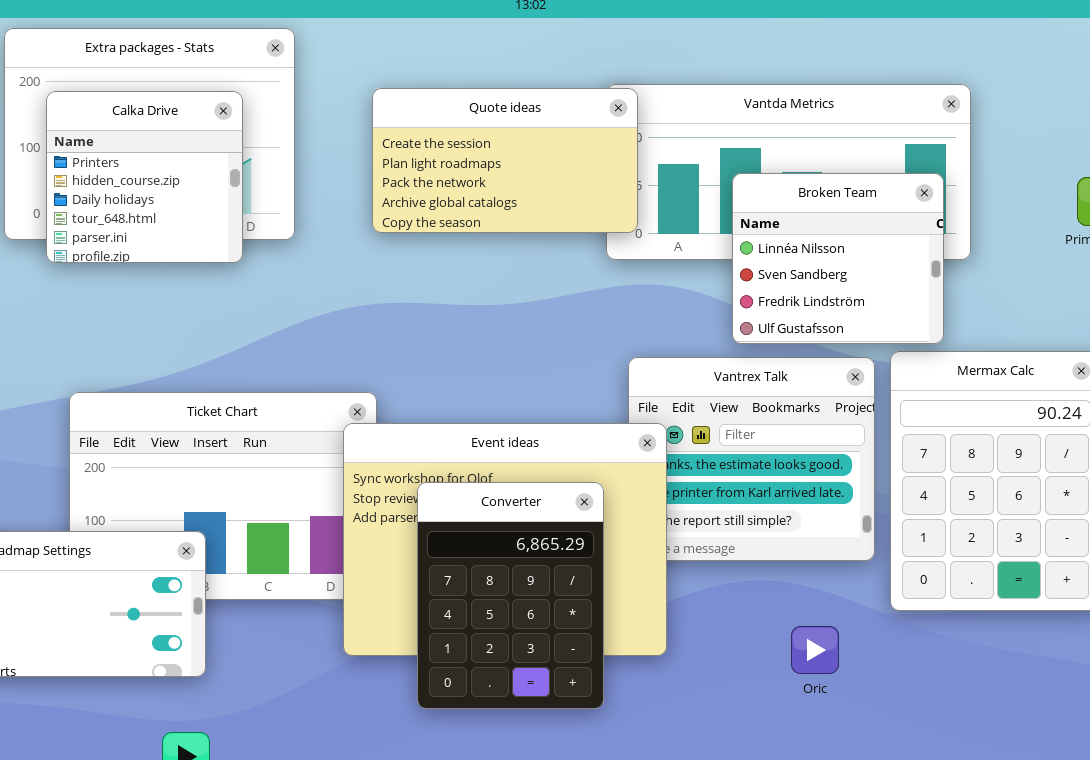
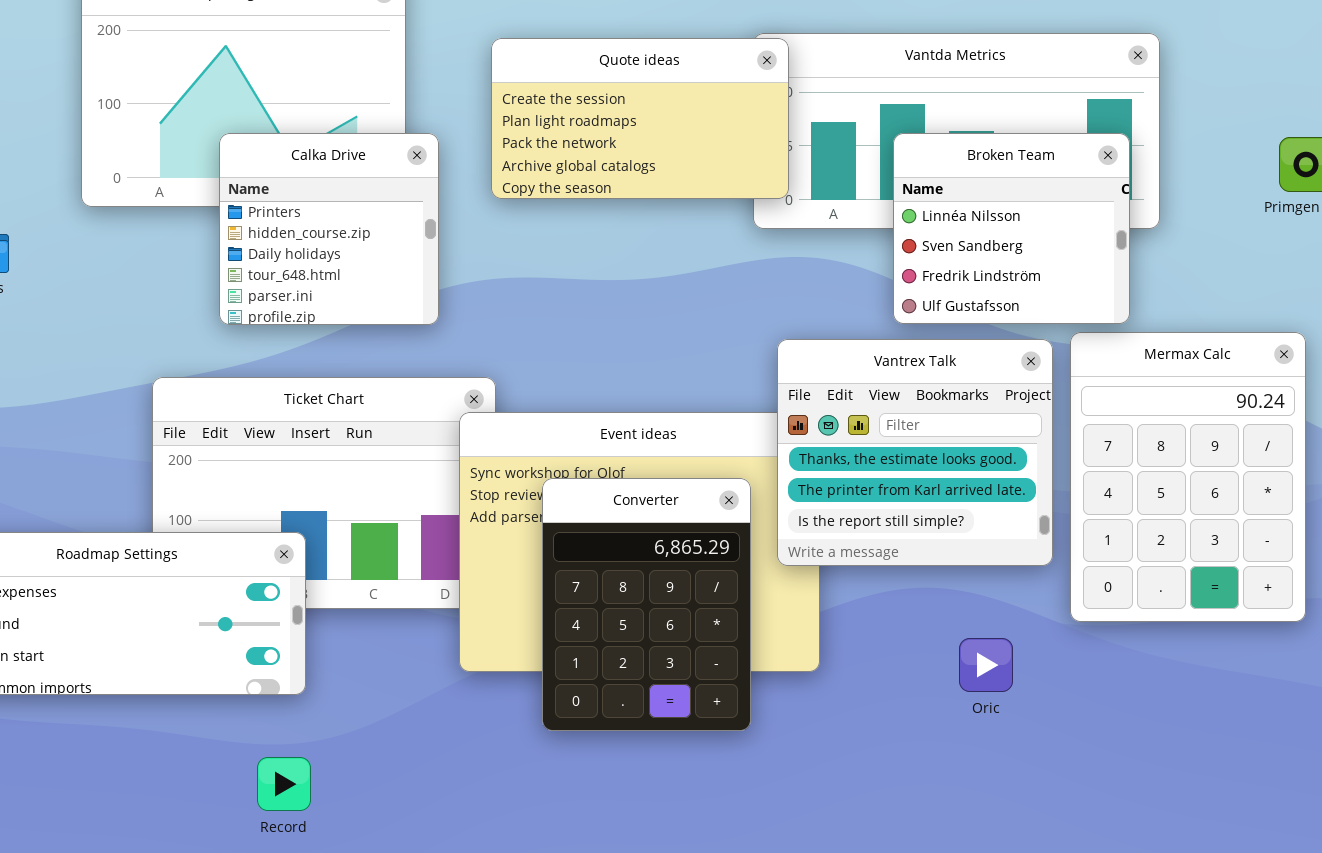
Calka Drive: [46,91,243,263] -> [219,133,439,325], moved
Vantrex Talk: [628,357,875,561] -> [777,339,1053,566], raised

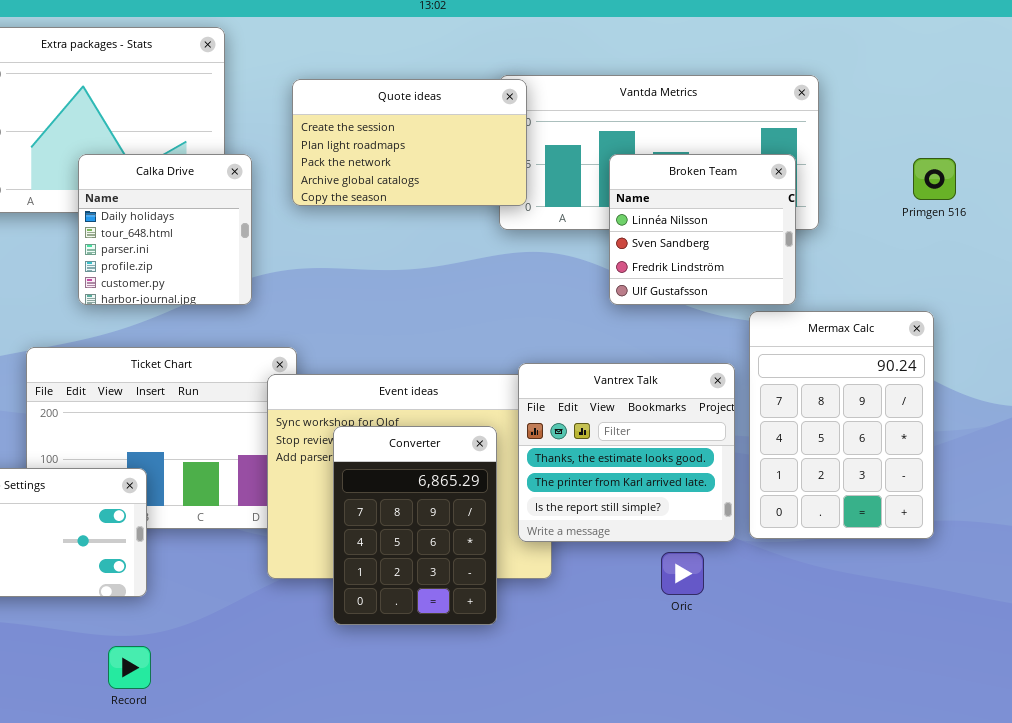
Calka Drive: [219,133,439,325] -> [78,154,252,305], scrolled down 2 rows
Vantrex Talk: [777,339,1053,566] -> [518,363,735,542], moved

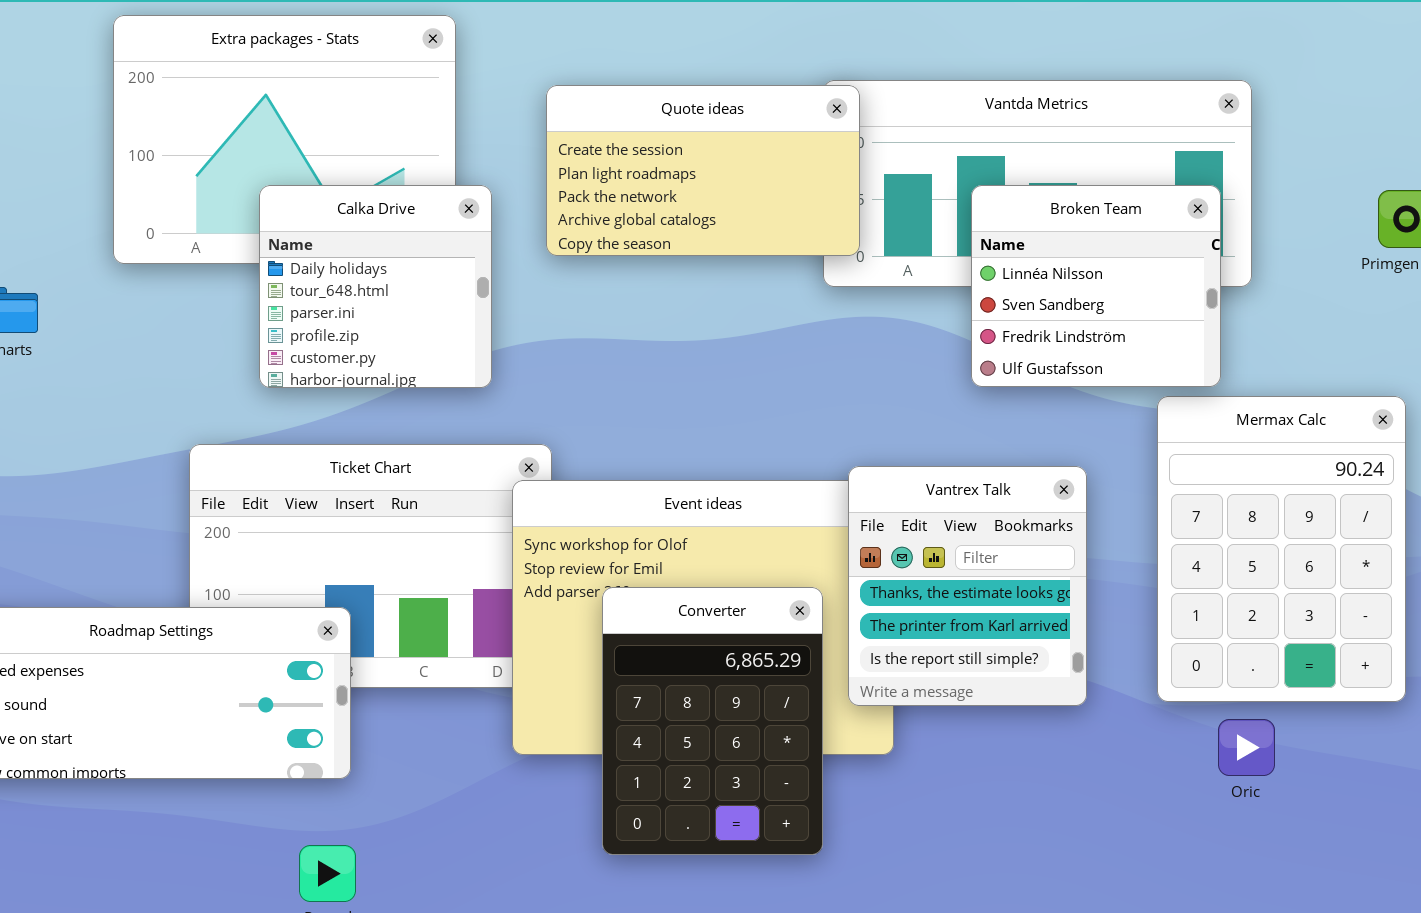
Vantrex Talk: [518,363,735,542] -> [848,466,1087,706], resized
Converter: [333,426,497,625] -> [602,587,823,855], moved
Oric: [661,552,704,595] -> [1218,719,1275,776], moved

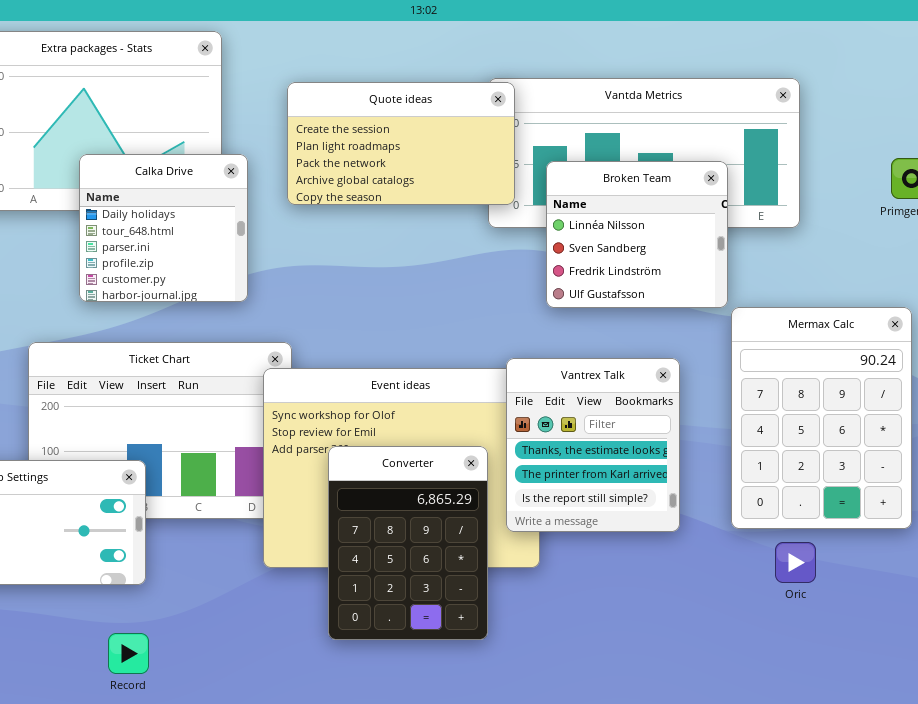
Broken Team: [971,185,1221,387] -> [546,161,728,308], moved

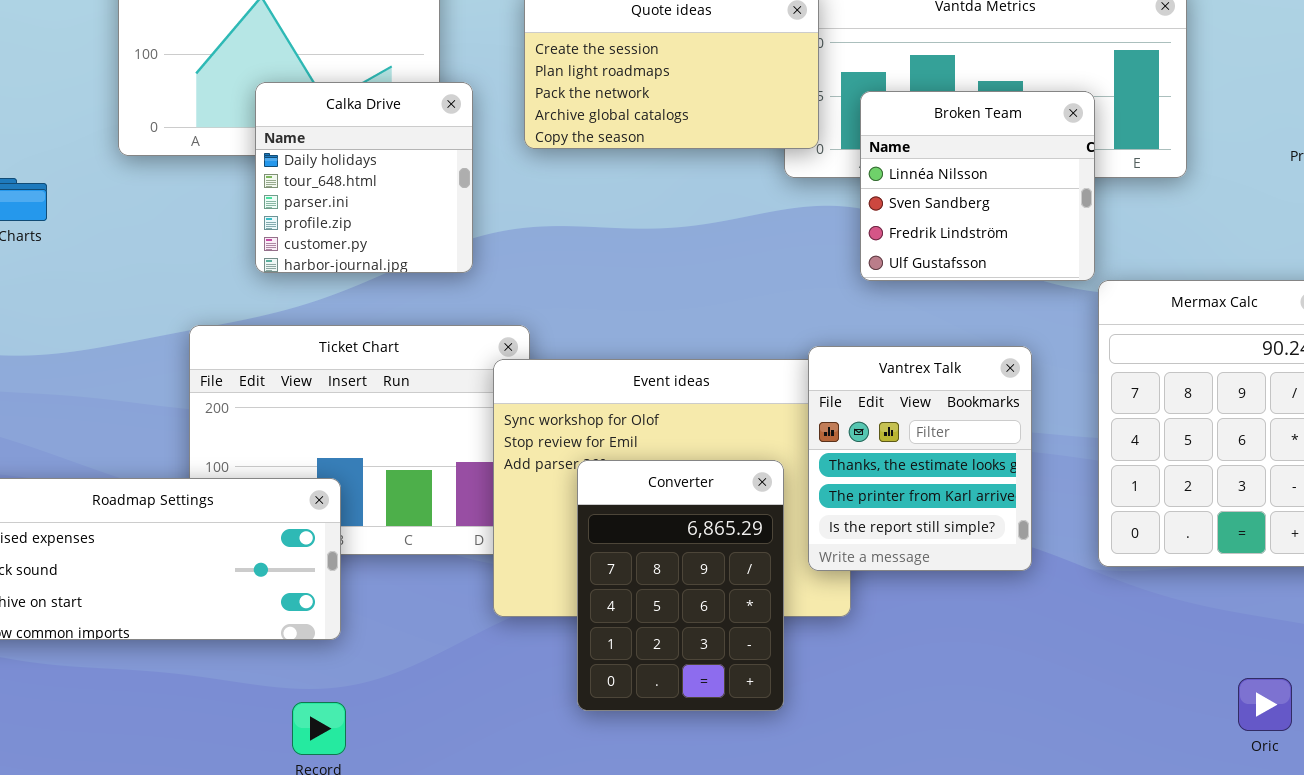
Oric: [775,542,816,583] -> [1238,678,1292,731], moved

